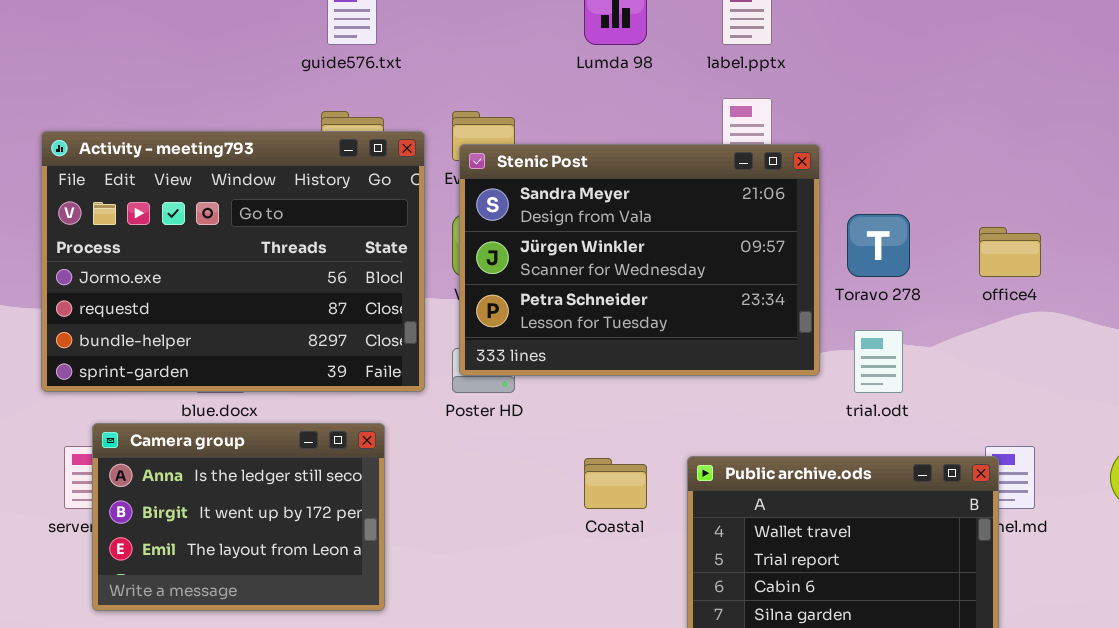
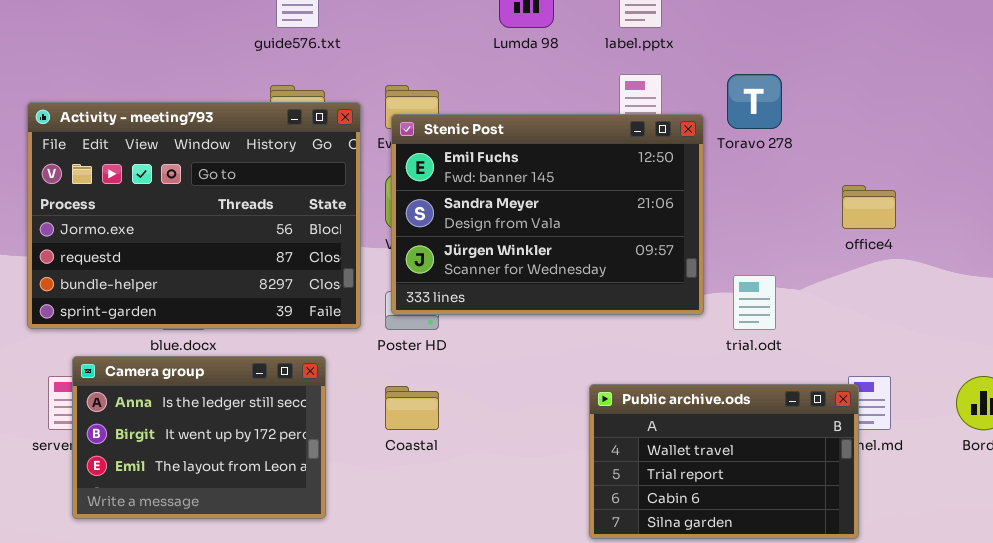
Stenic Post: [459,144,820,376] -> [391,114,704,315], scrolled up 1 row
Toravo 278: [847,214,910,277] -> [727,74,782,129], moved
Coastal: [584,458,647,509] -> [385,386,439,430], moved

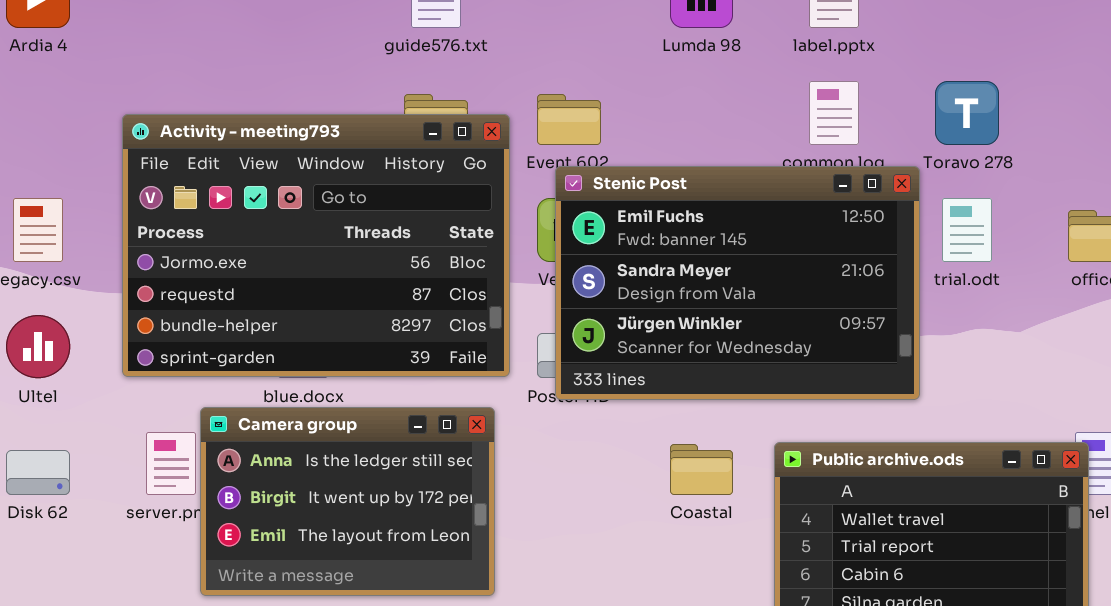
Stenic Post: [391,114,704,315] -> [555,166,920,400], moved
trial.odt: [733,275,776,330] -> [942,198,992,262], moved
Camera group: [72,356,326,519] -> [200,407,495,596], moved
Coastal: [385,386,439,430] -> [670,444,733,495], moved

